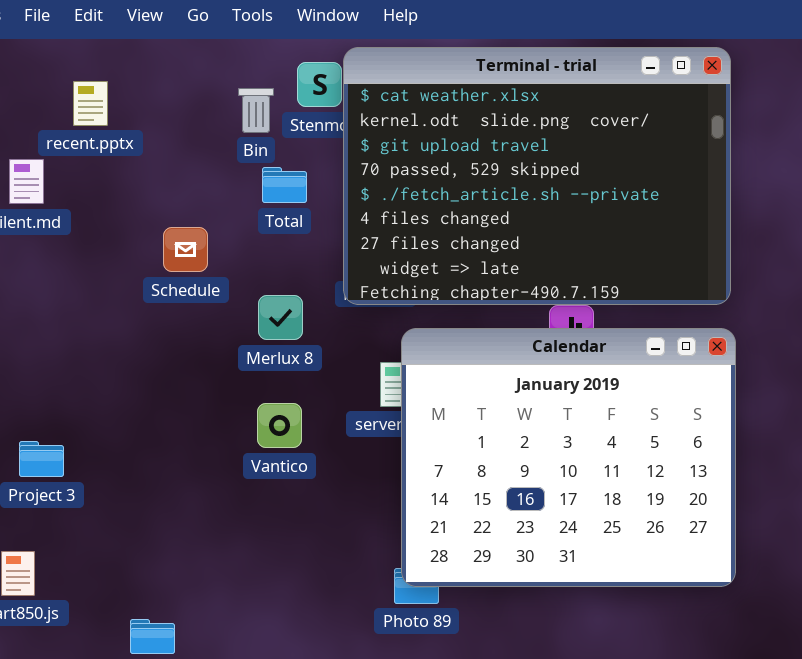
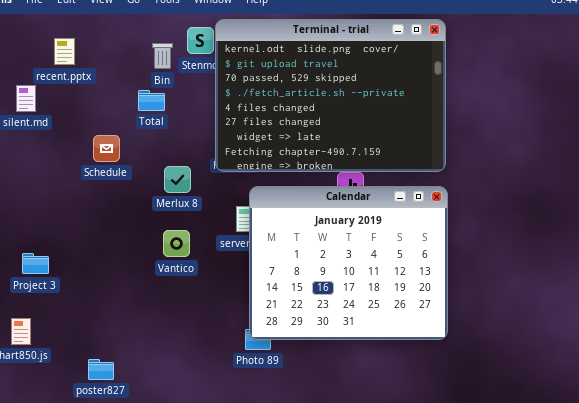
Terminal - trial: [343,47,731,305] -> [215,19,446,172], scrolled down 1 row
Total: [262,167,307,203] -> [138,90,165,111], moved
Schedule: [163,227,208,272] -> [93,135,120,162], moved

